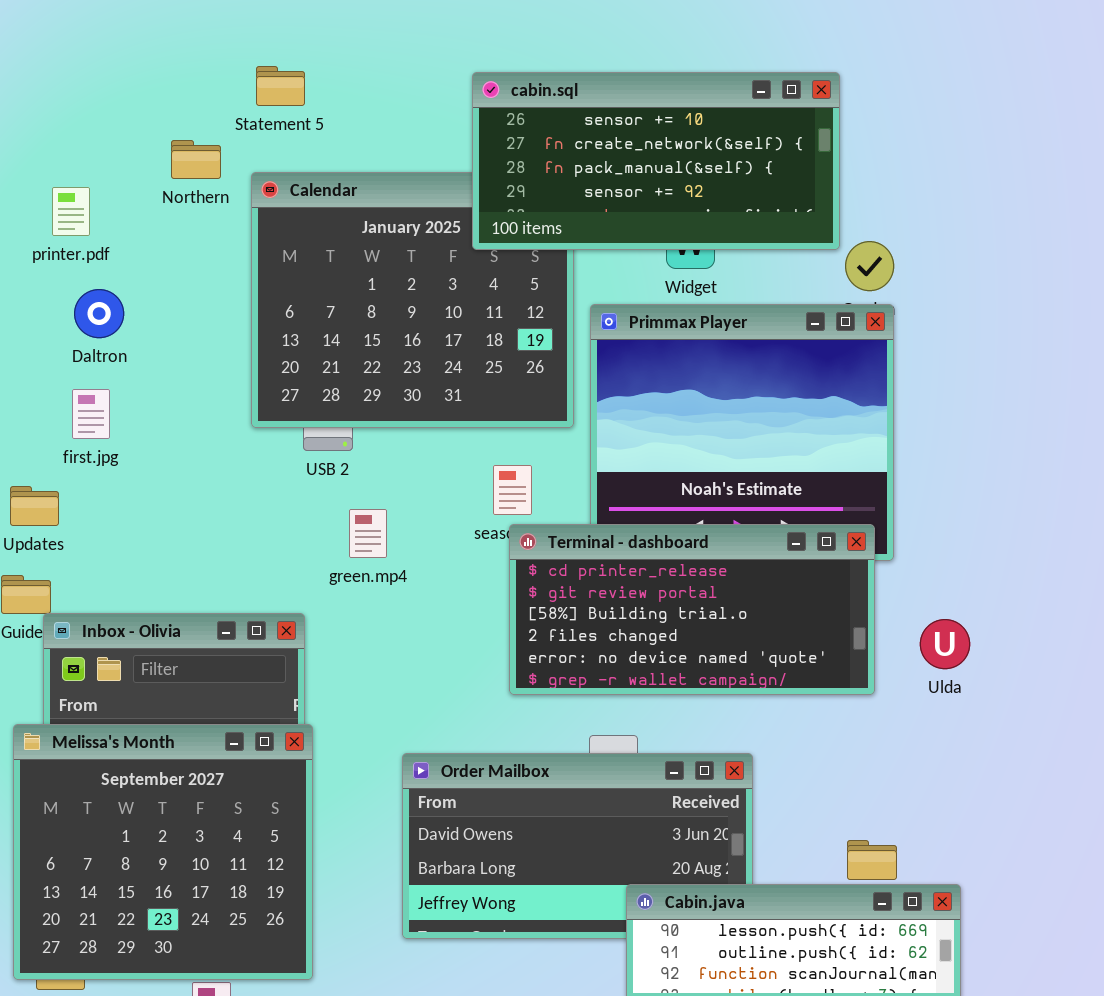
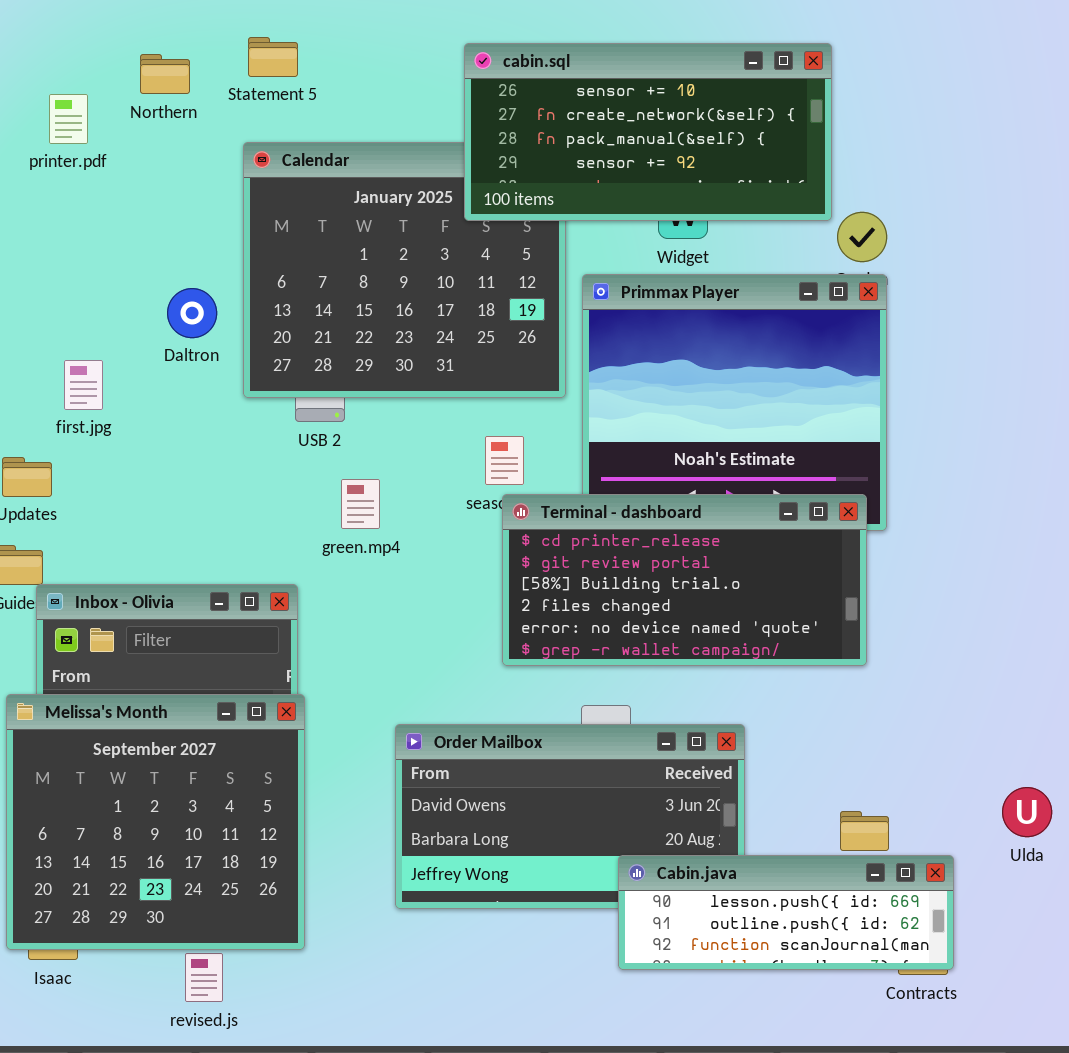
Northern: [171,140,221,179] -> [140,54,190,94], moved
printer.pdf: [52,187,90,236] -> [49,94,88,144], moved
Daltron: [74,289,124,338] -> [167,288,217,338], moved
Ulda: [920,619,970,669] -> [1002,787,1052,837], moved

